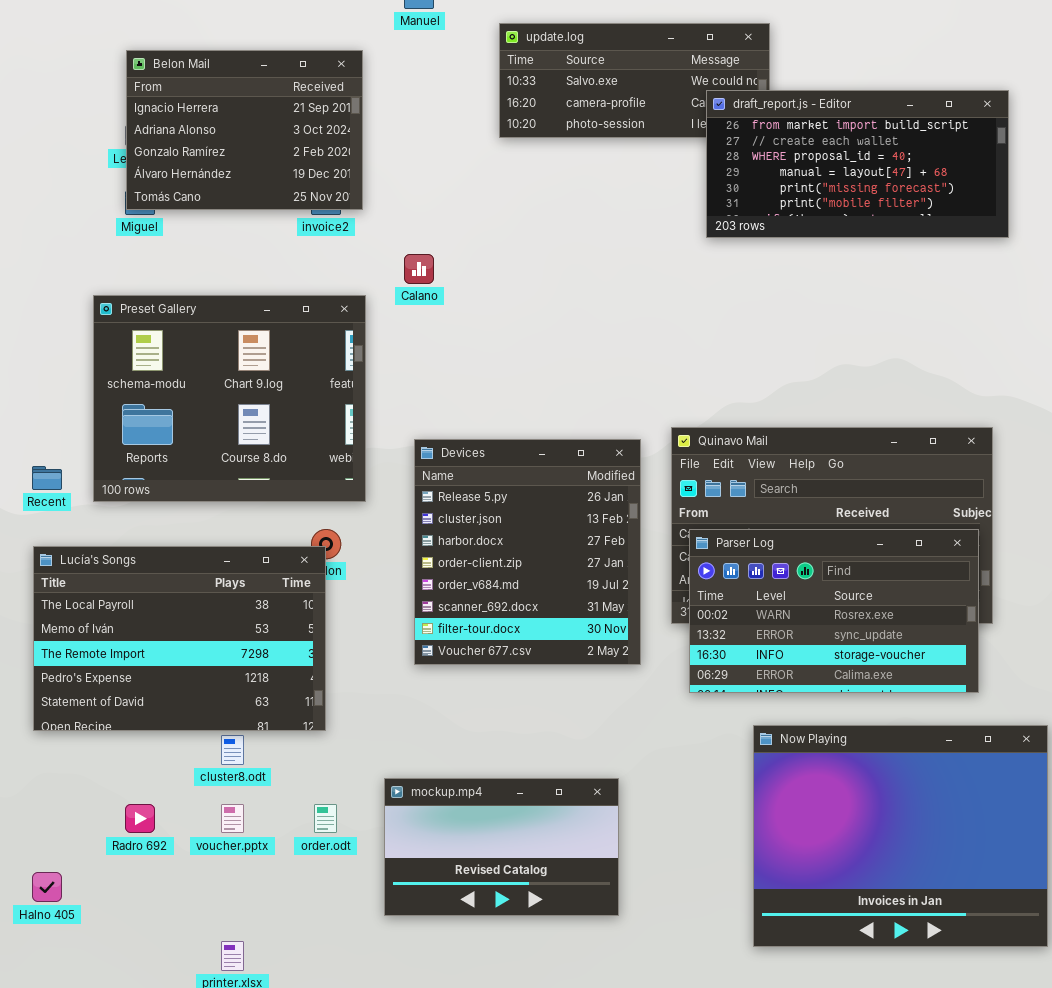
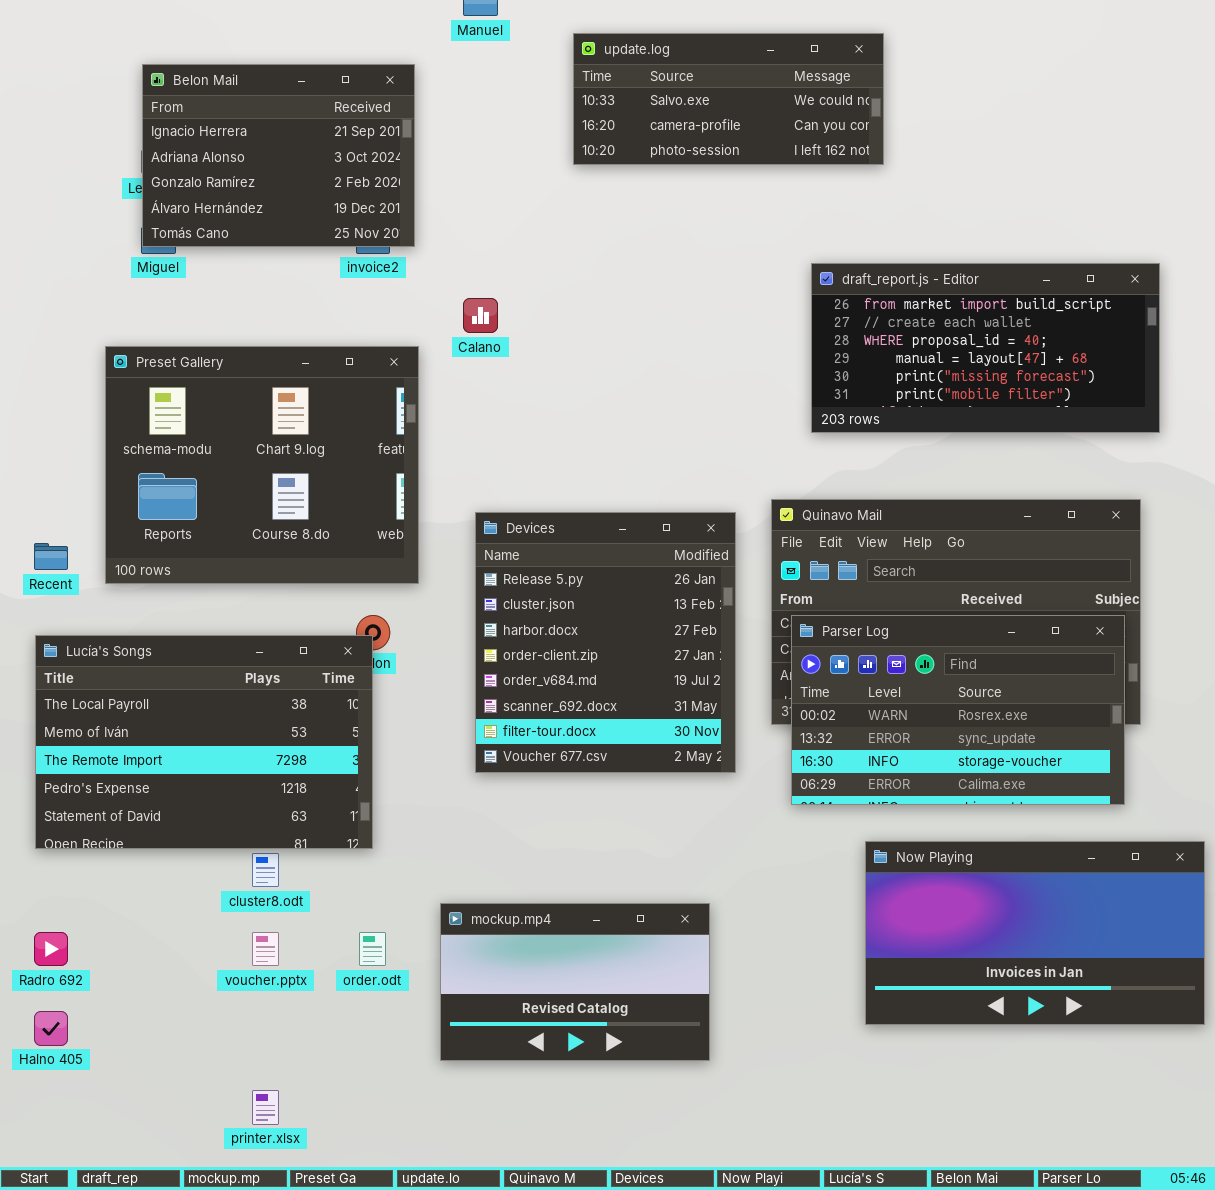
draft_report.js - Editor: [706,90,1009,238] -> [811,263,1160,433], moved
Now Playing: [753,725,1048,947] -> [865,841,1205,1025], resized
Radro 692: [125,804,155,833] -> [34,932,68,966], moved

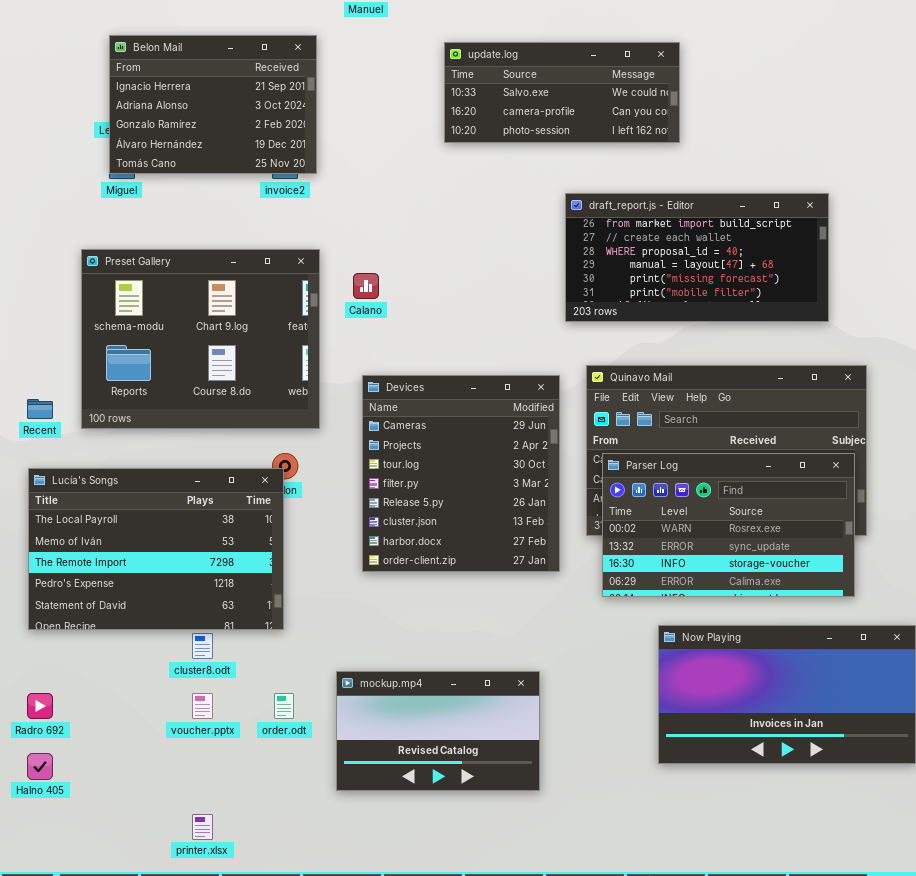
update.log: [573,33,884,165] -> [444,42,680,143], moved
draft_report.js - Editor: [811,263,1160,433] -> [565,193,829,322], moved
Calano: [463,298,498,333] -> [353,273,379,299], moved
Devices: [475,512,736,773] -> [362,375,560,572], scrolled up 4 rows

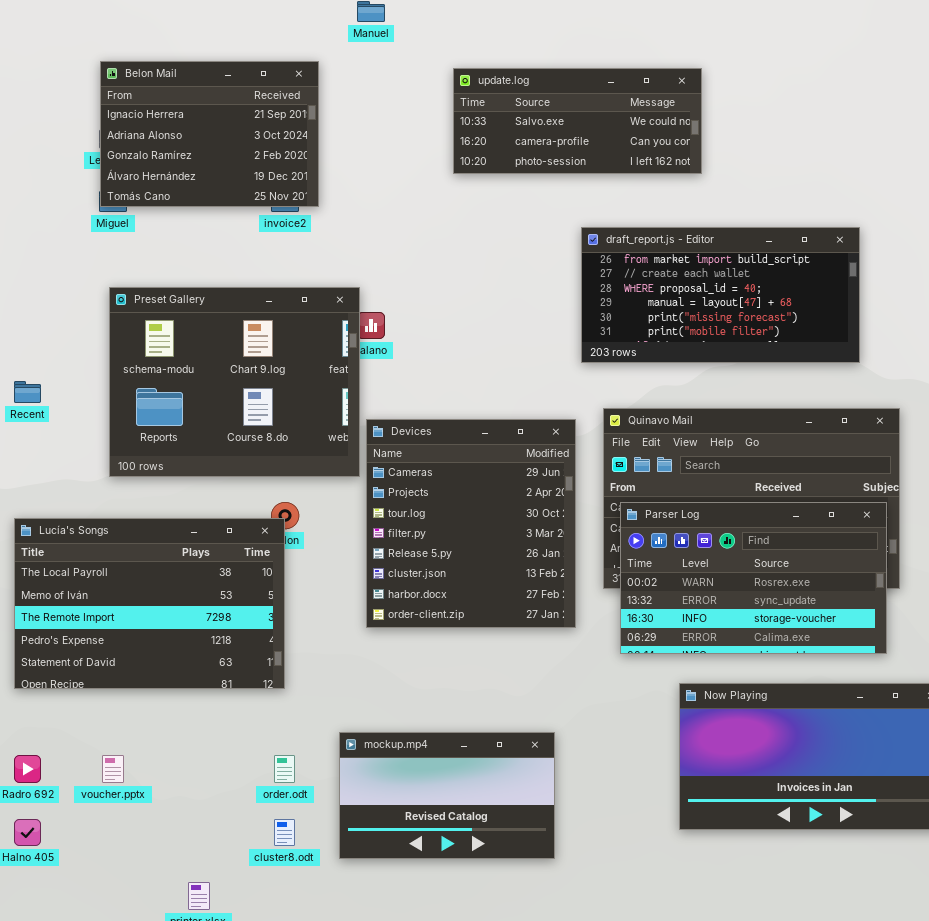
Preset Gallery: [81,249,320,429] -> [109,287,360,477], moved
Recent: [27,399,53,419] -> [14,381,41,403], moved
cluster8.odt: [192,633,213,659] -> [274,819,295,846], moved
voucher.pptx: [192,693,213,719] -> [102,755,124,783], moved

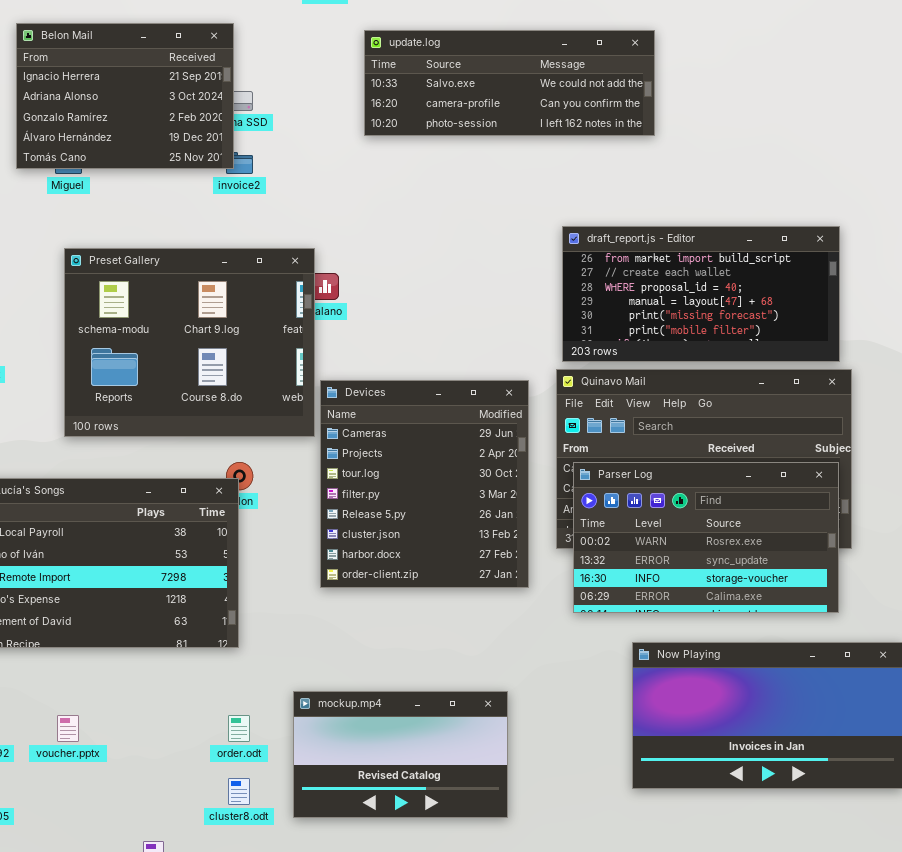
Belon Mail: [100,61,319,207] -> [16,23,234,169], moved
update.log: [453,68,702,174] -> [364,30,655,136], resized
draft_report.js - Editor: [581,227,860,363] -> [562,226,840,362], moved

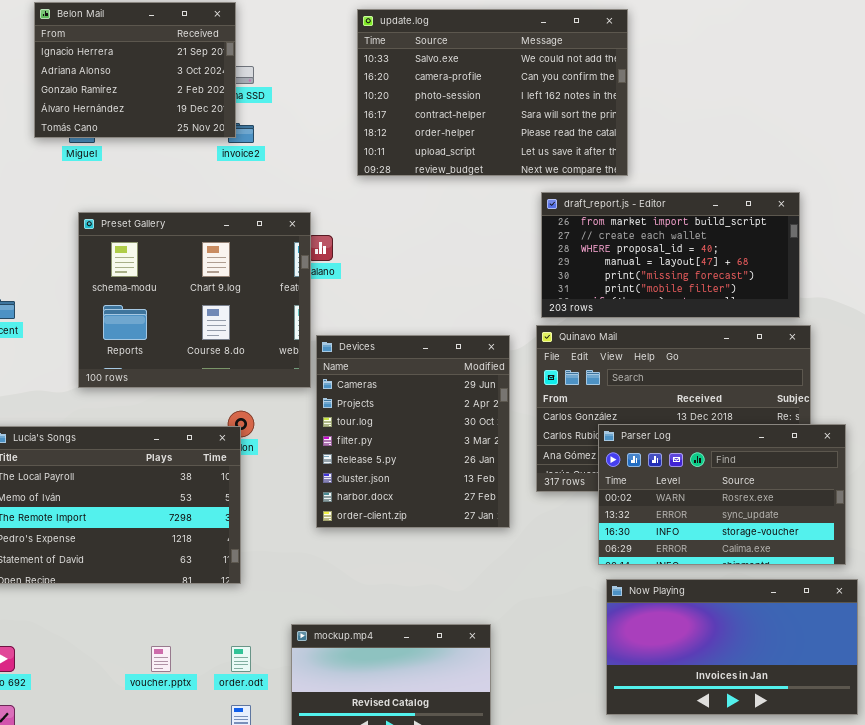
update.log: [364,30,655,136] -> [357,9,628,176], resized
Parser Log: [573,462,839,613] -> [598,424,846,565], moved
voucher.pptx: [57,715,79,742] -> [151,646,171,672], moved

